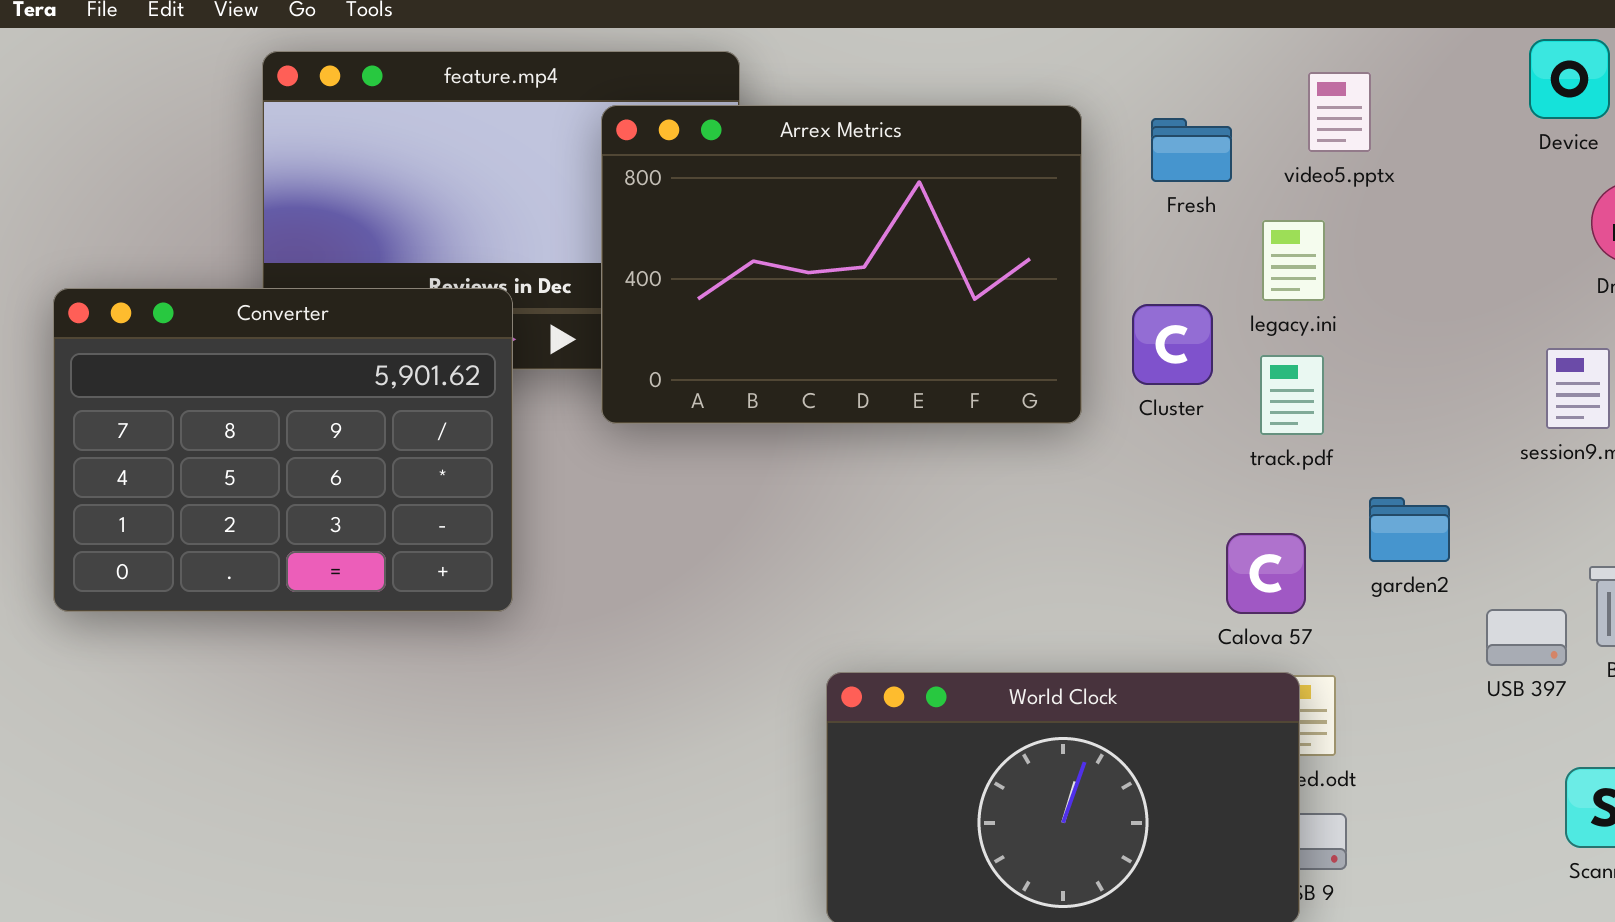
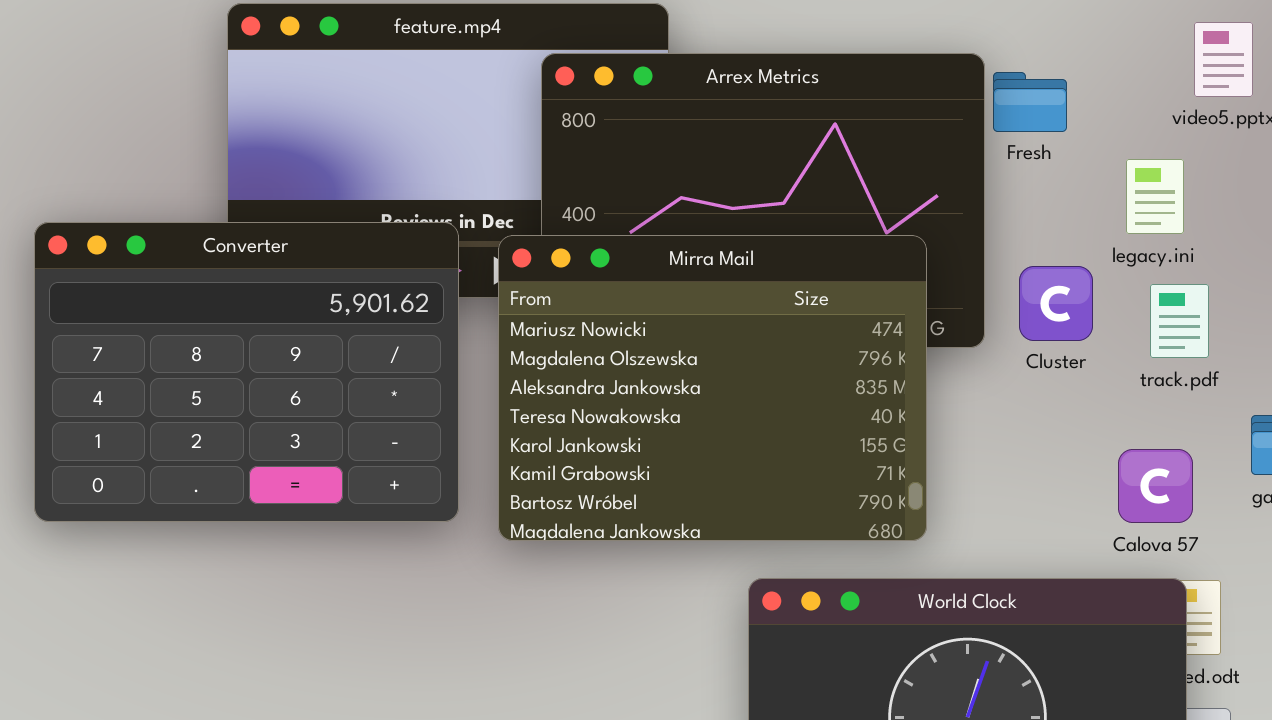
Fresh: [1151,118,1232,182] -> [993,72,1067,132], moved
legacy.ini: [1262,220,1325,301] -> [1126,159,1184,234], moved
Mirra Mail: none -> [498,235,927,541], opened
Cluster: [1132,304,1213,385] -> [1019,266,1093,341], moved

